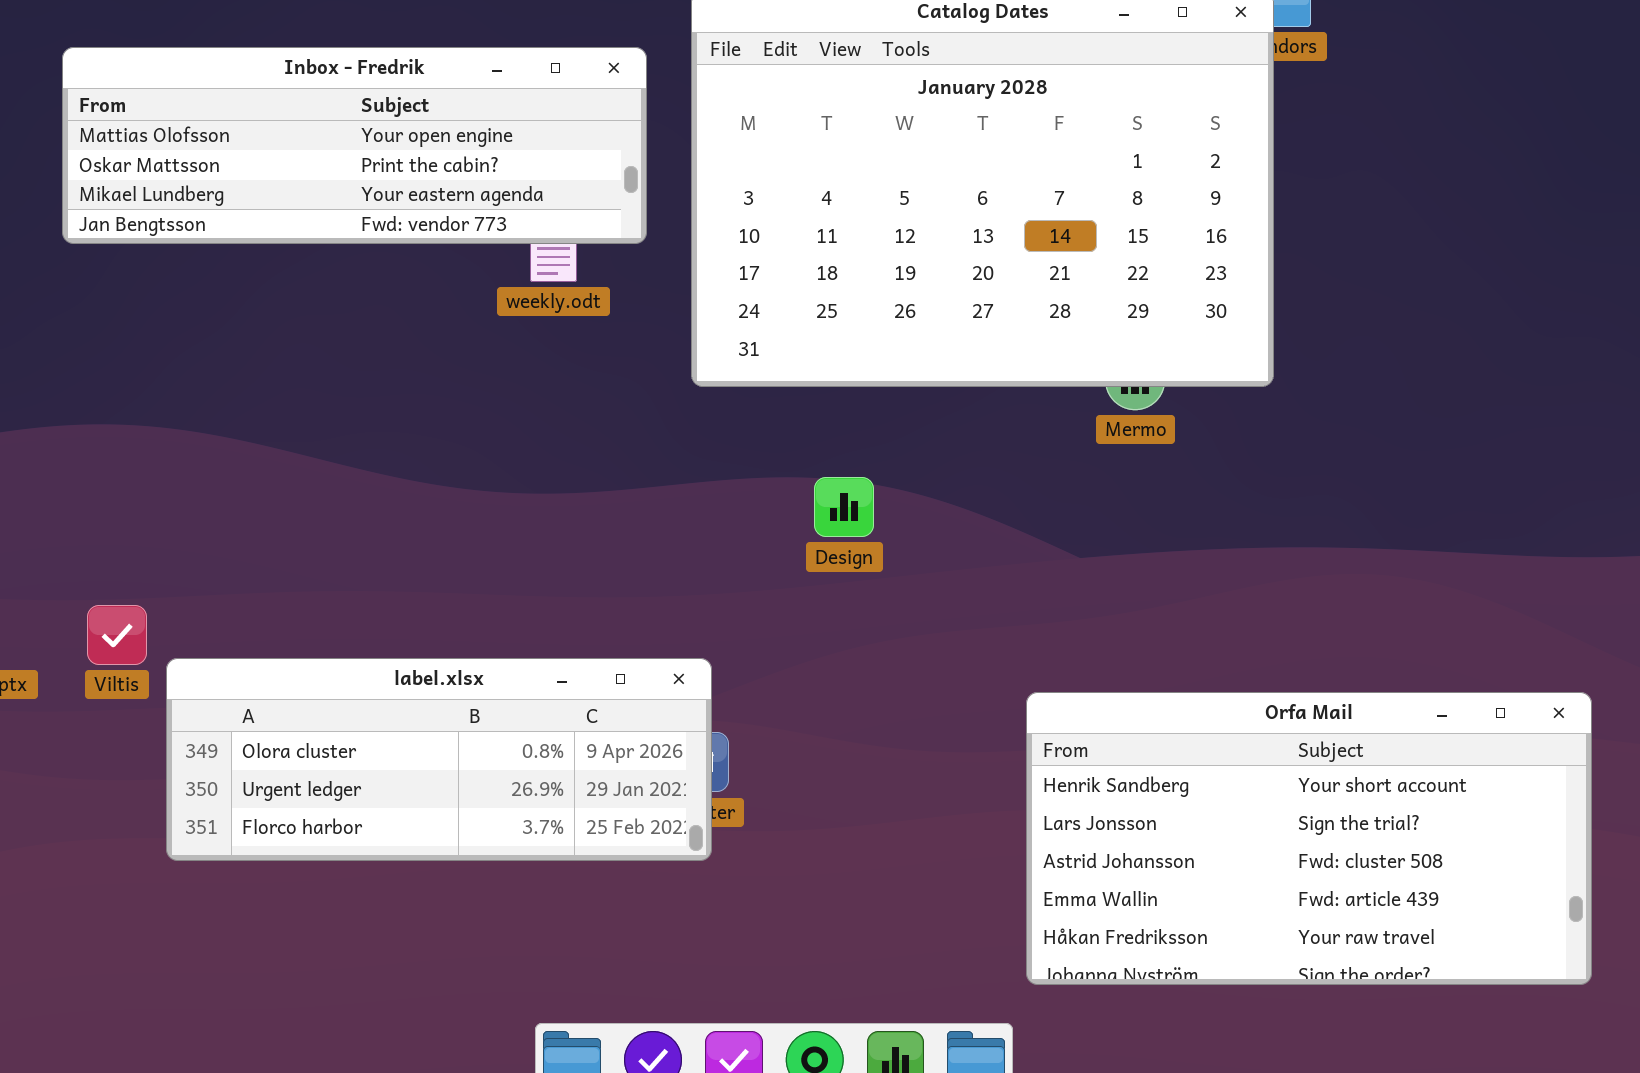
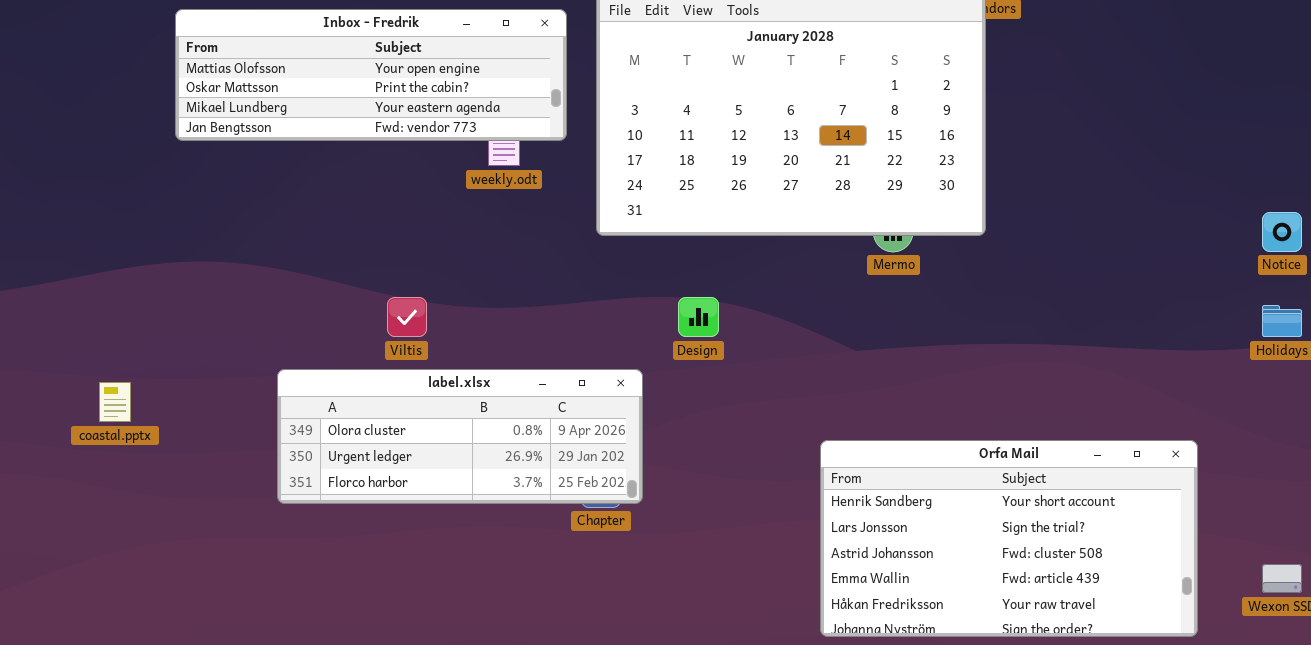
Viltis: [87,605,147,665] -> [387,297,427,337], moved
label.xlsx: [166,658,712,861] -> [277,369,643,504], moved

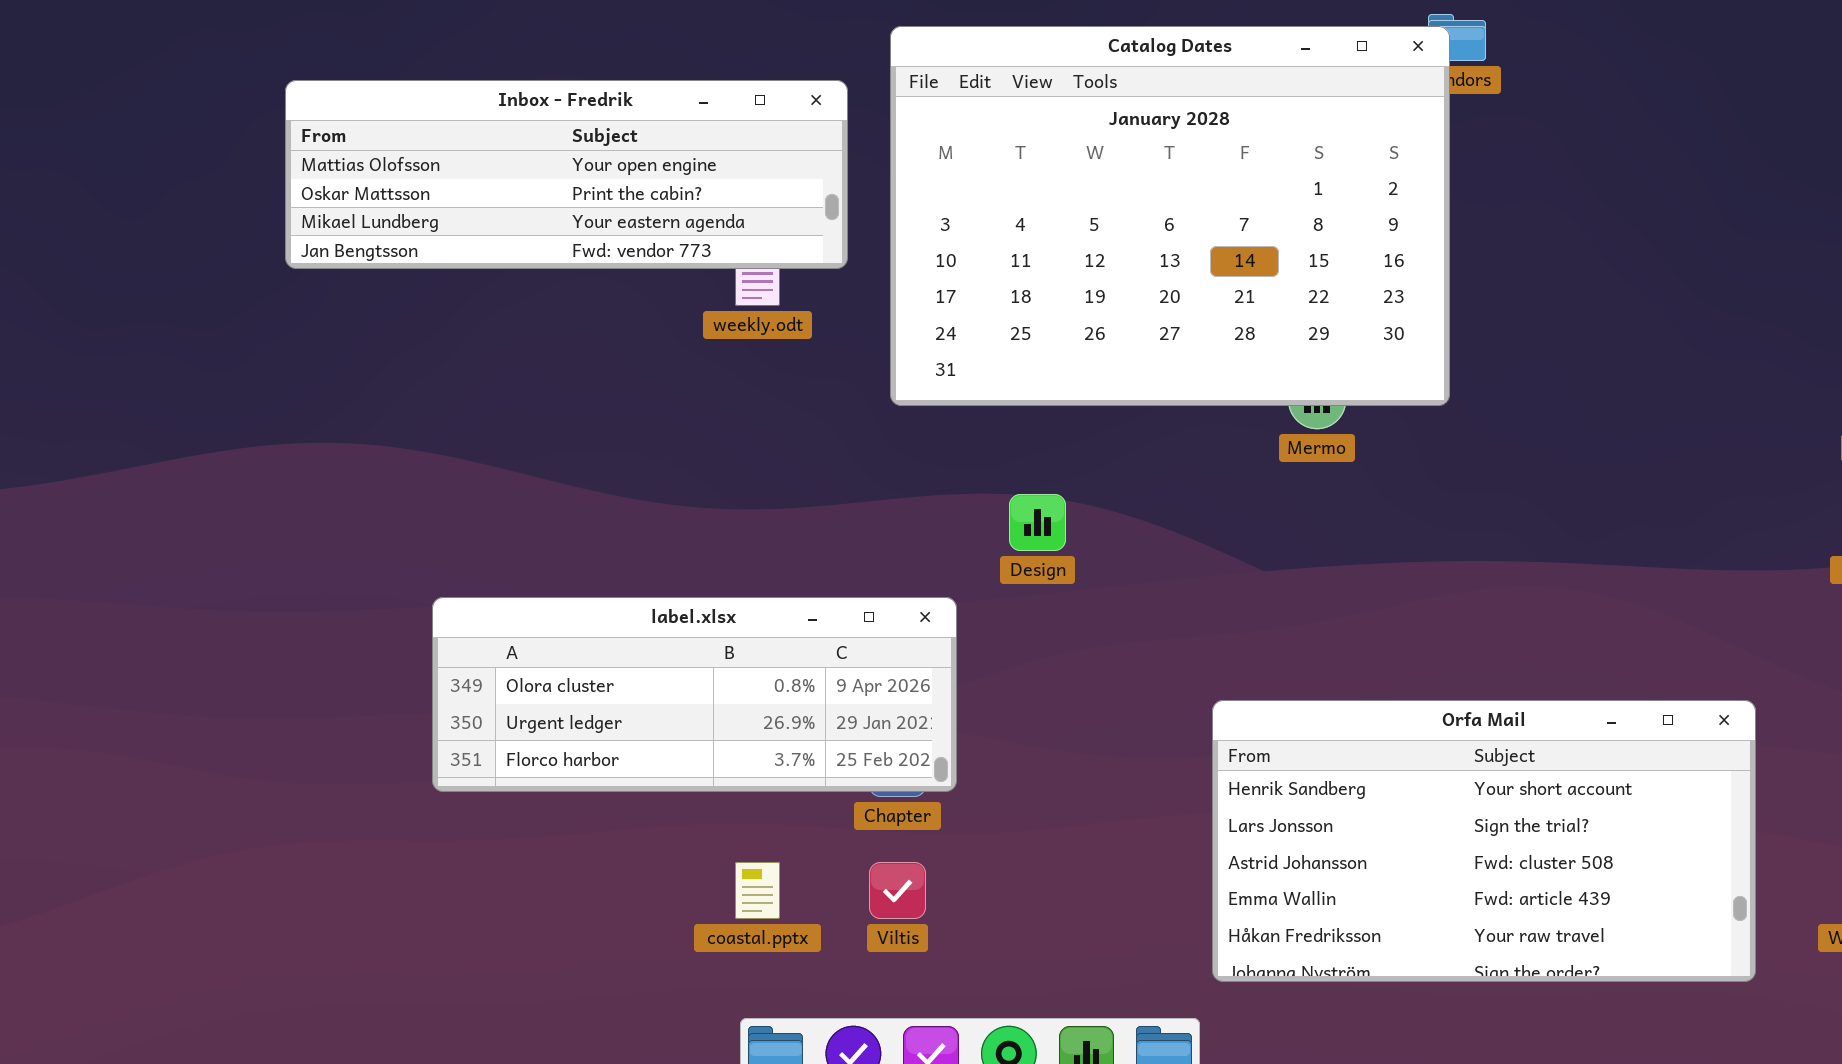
Viltis: [387,297,427,337] -> [869,862,926,919], moved
coastal.pptx: [99,382,131,422] -> [735,862,780,919], moved

